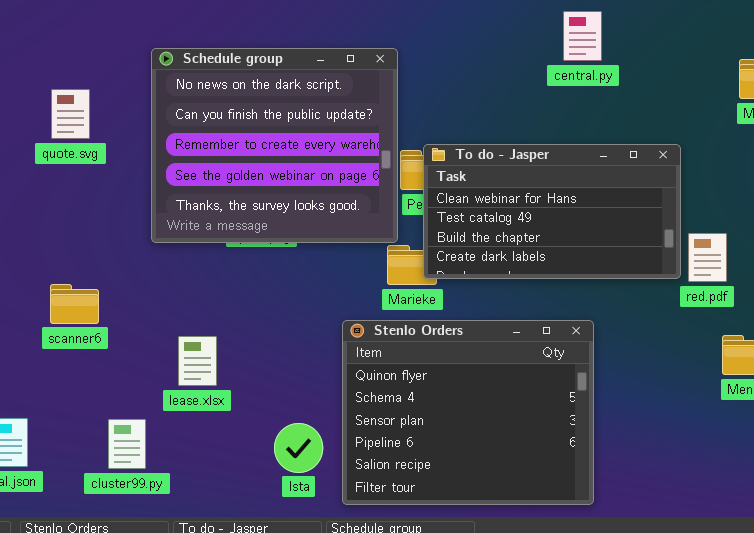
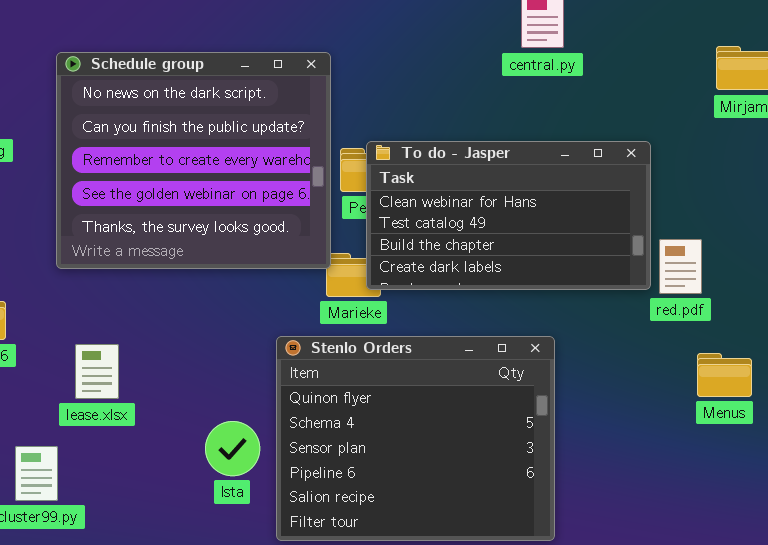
Schedule group: [151,48,398,243] -> [56,52,331,269], moved
lease.xlsx: [178,336,217,386] -> [75,344,119,399], moved
Ista: [274,423,323,473] -> [205,421,260,476], moved

